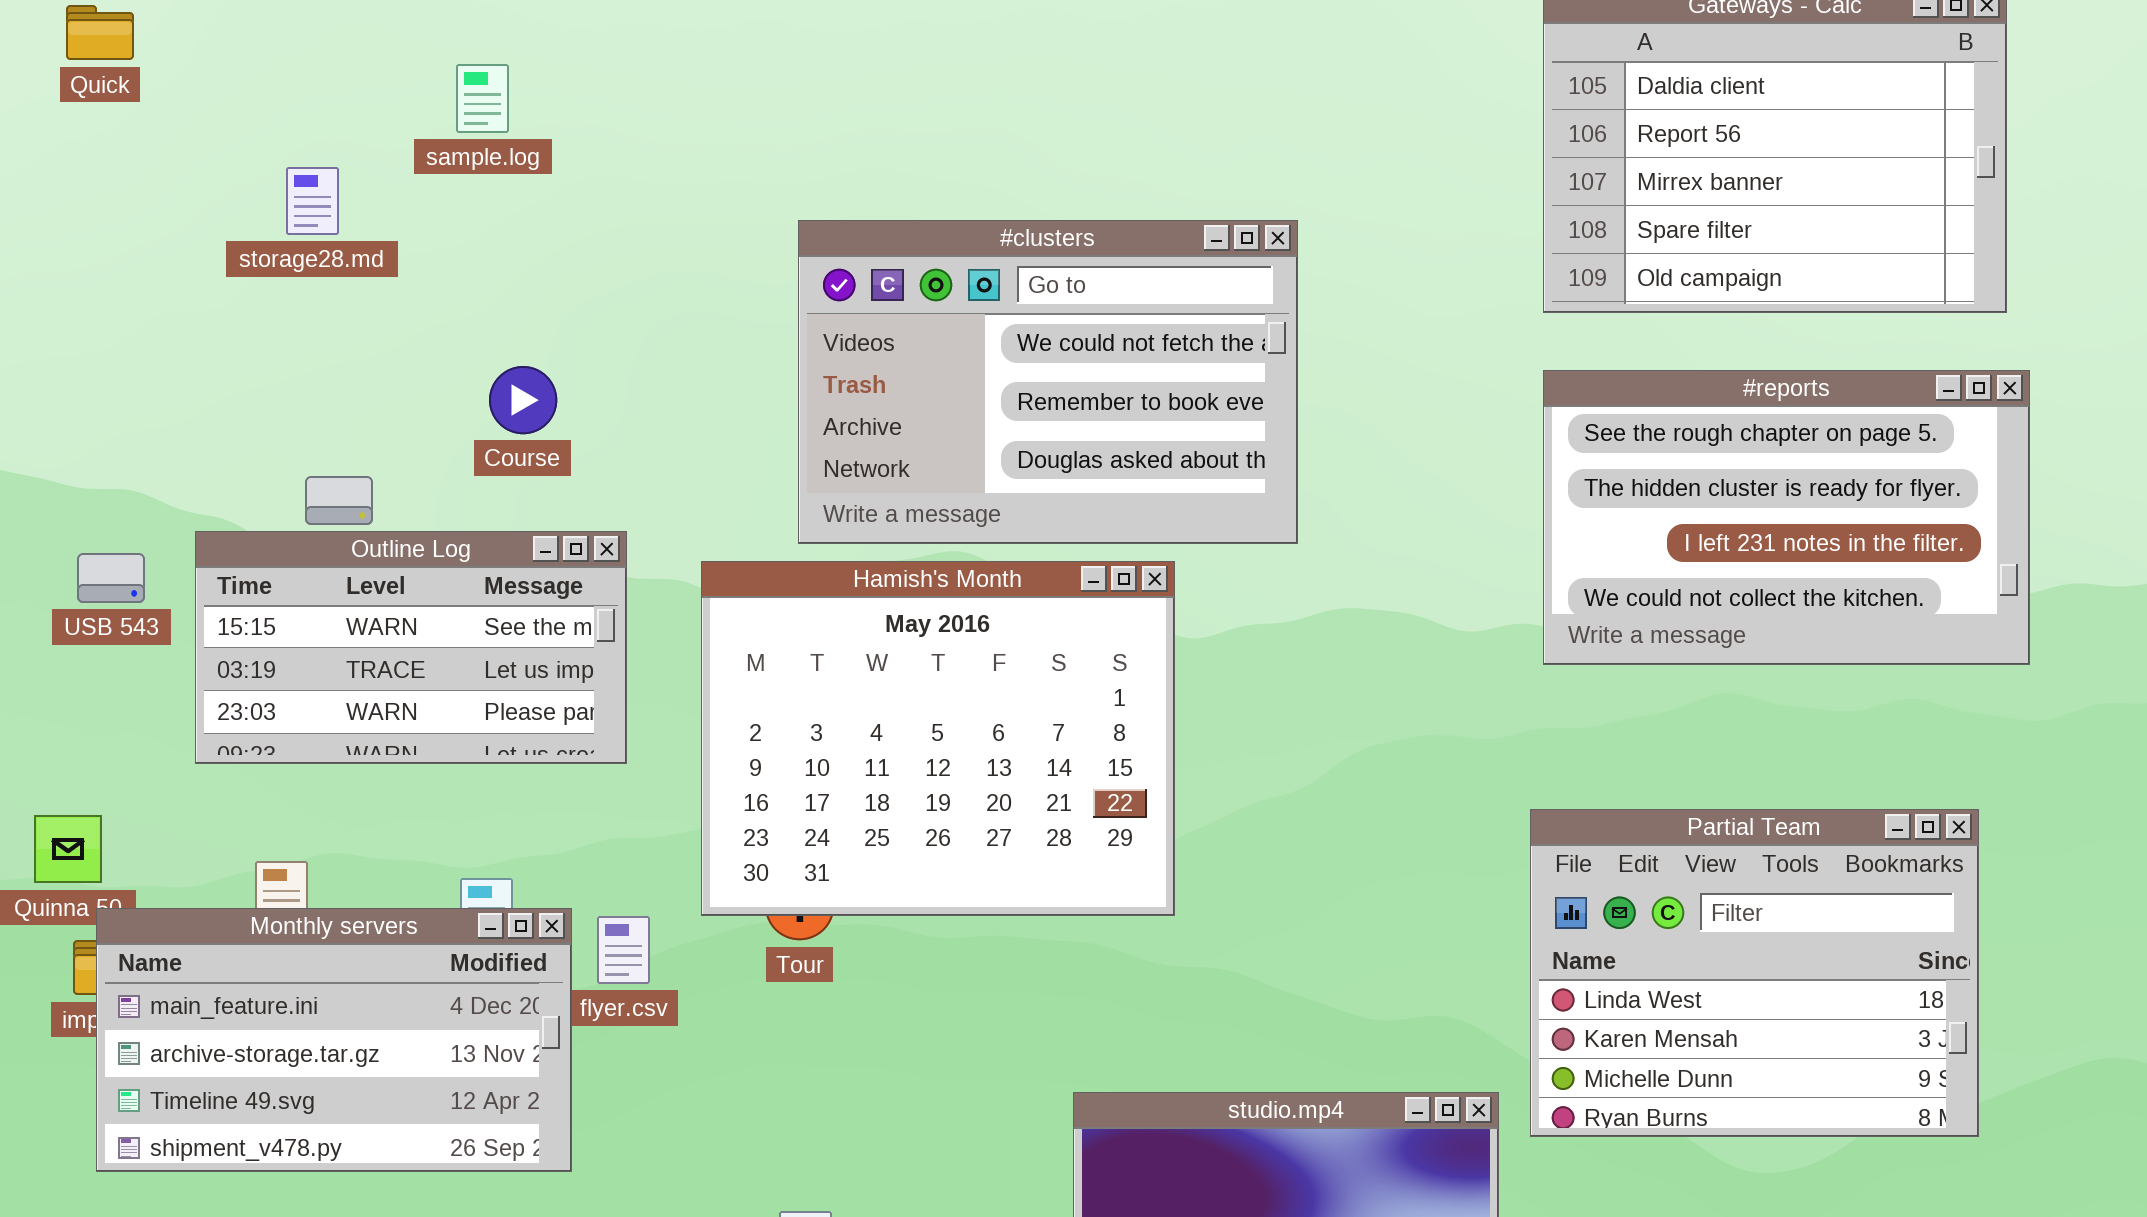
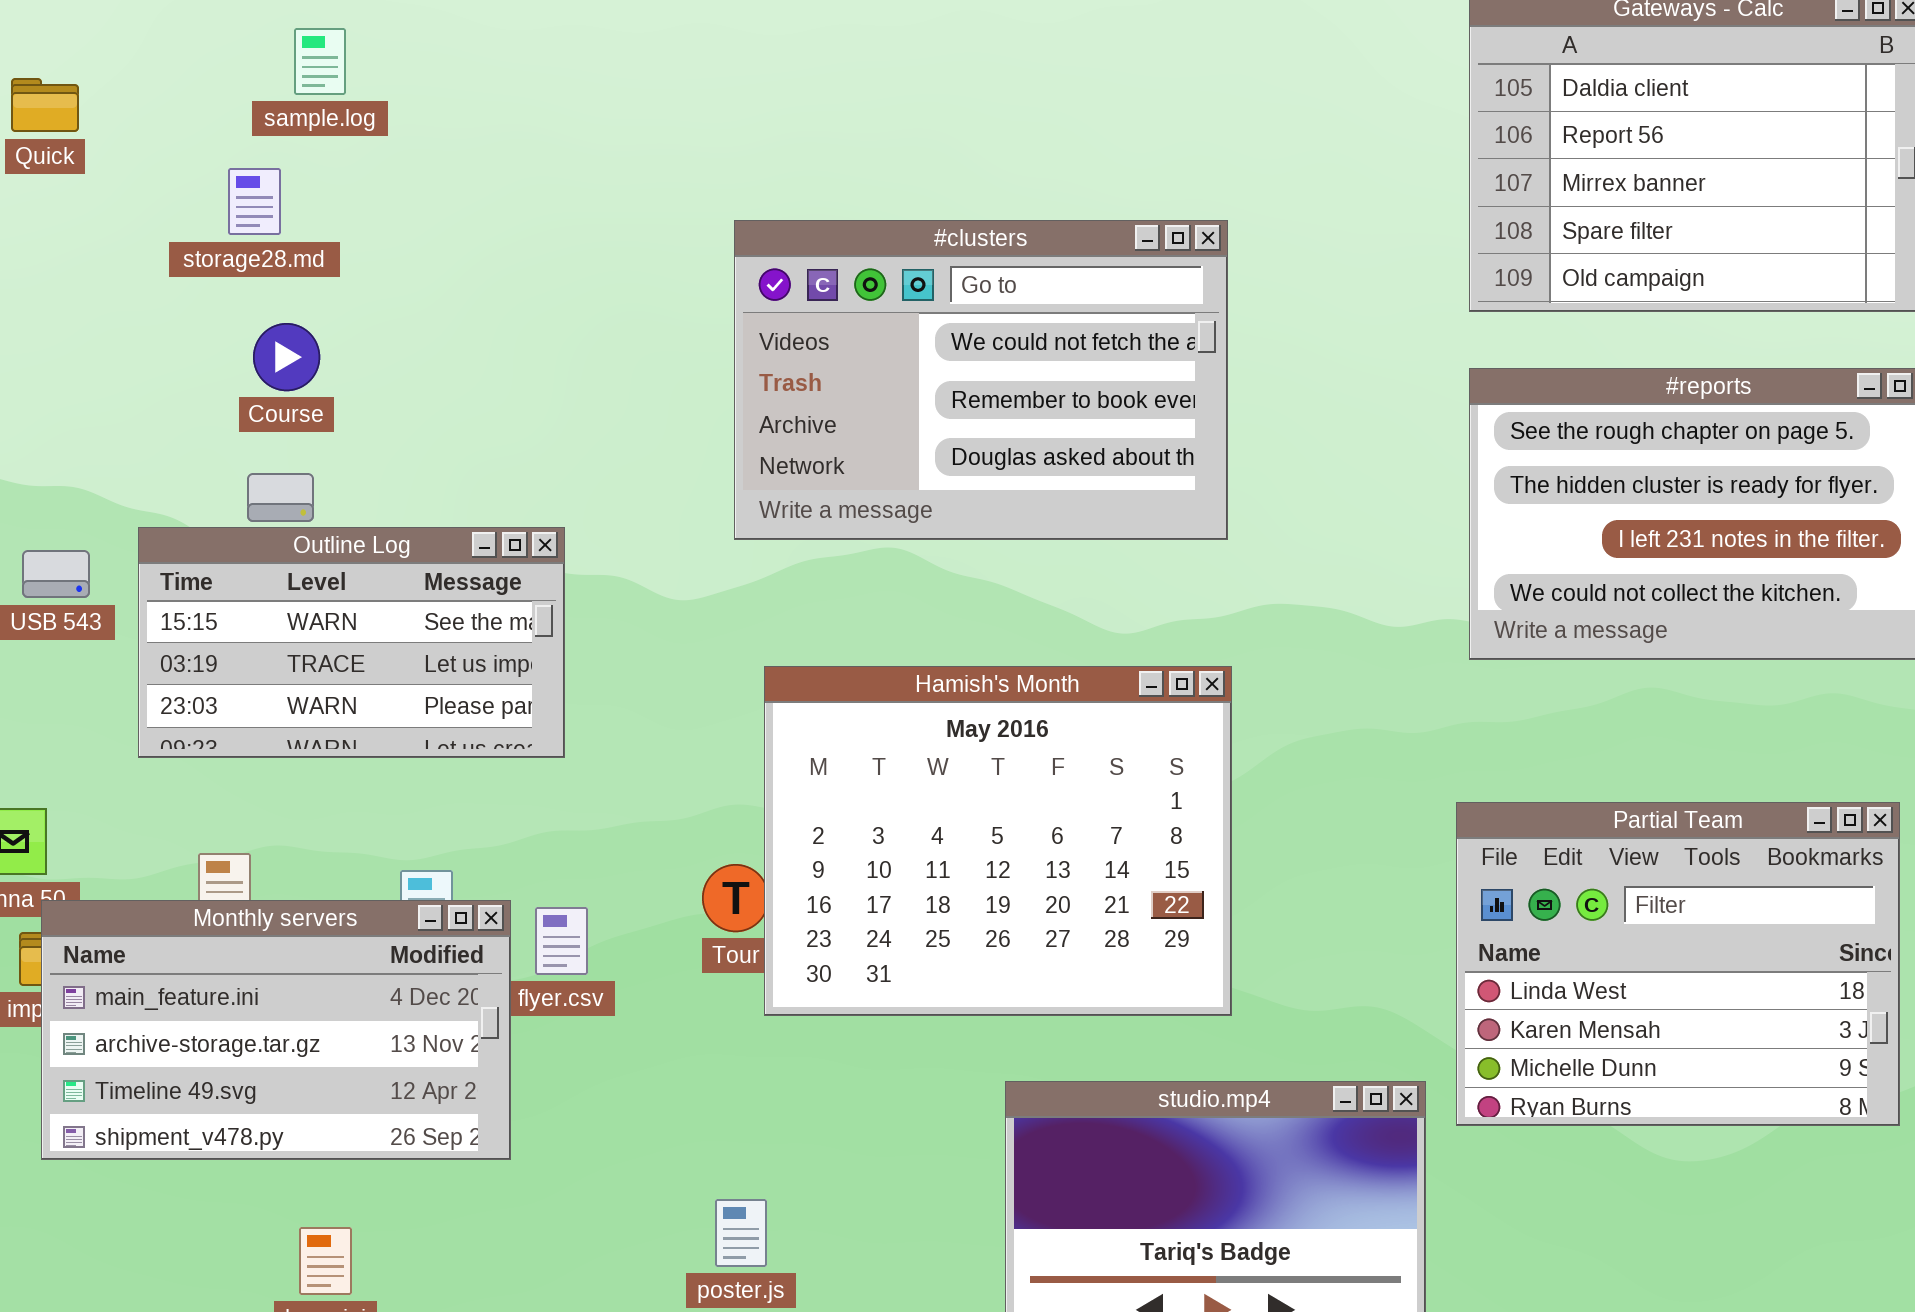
Quick: [66,5,134,60] -> [11,78,79,132], moved
sample.log: [456,64,509,133] -> [294,28,346,95], moved
Course: [489,366,557,434] -> [253,323,320,391], moved
Hamish's Month: [701,561,1175,916] -> [764,666,1232,1016], moved

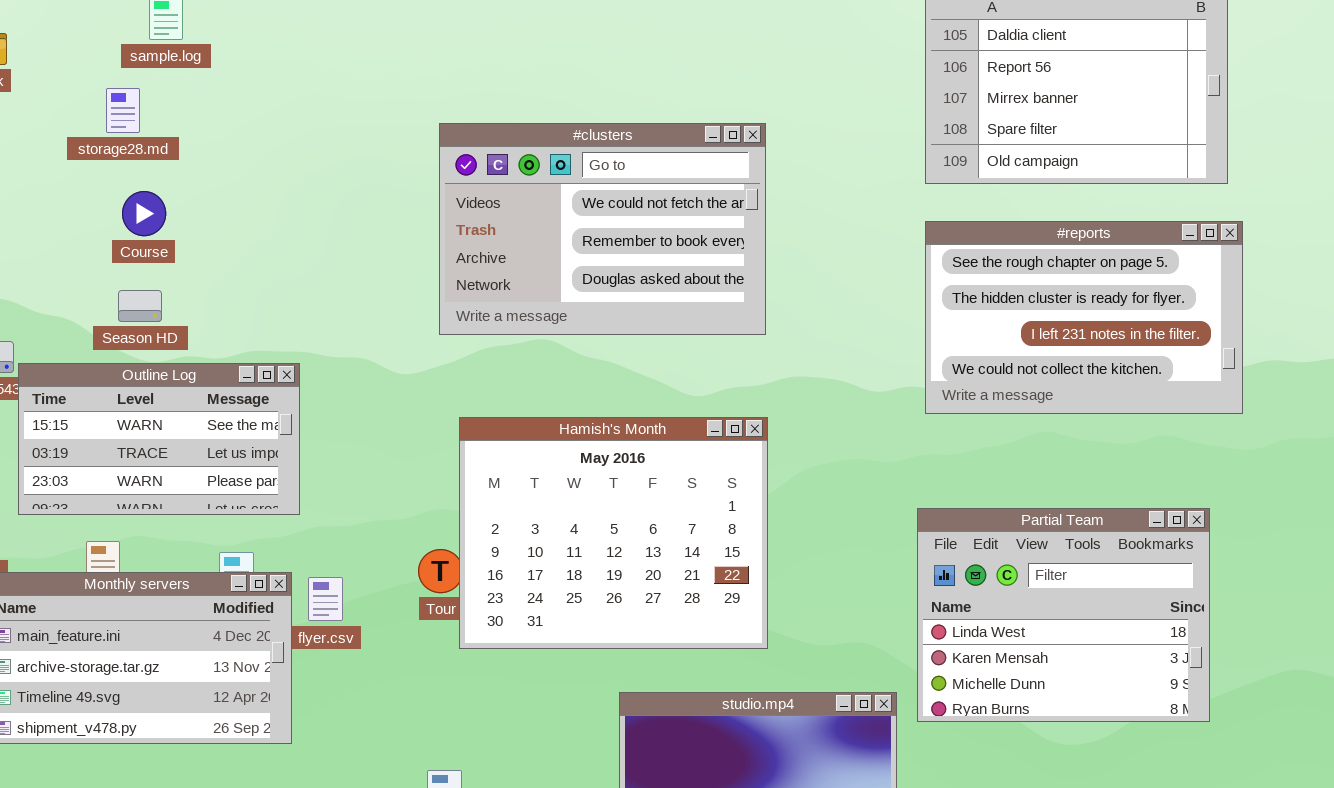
Outline Log: [138,527,565,758] -> [18,363,300,515], moved

